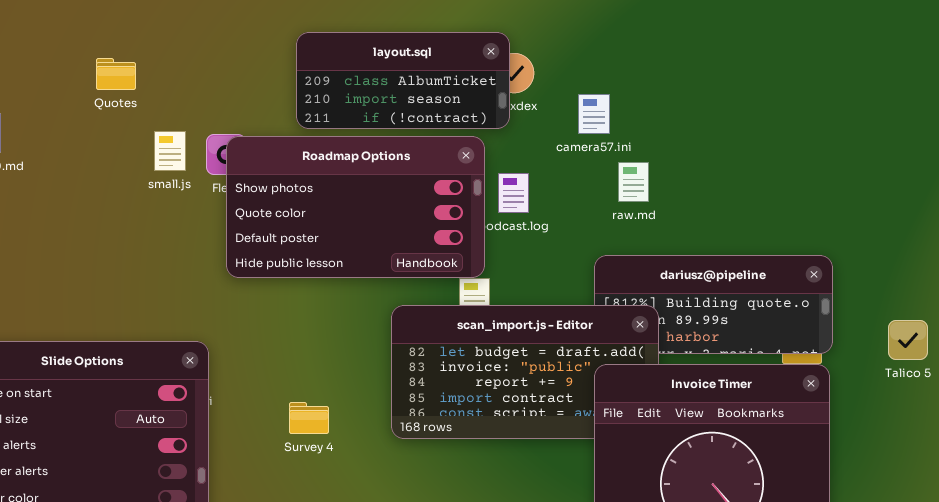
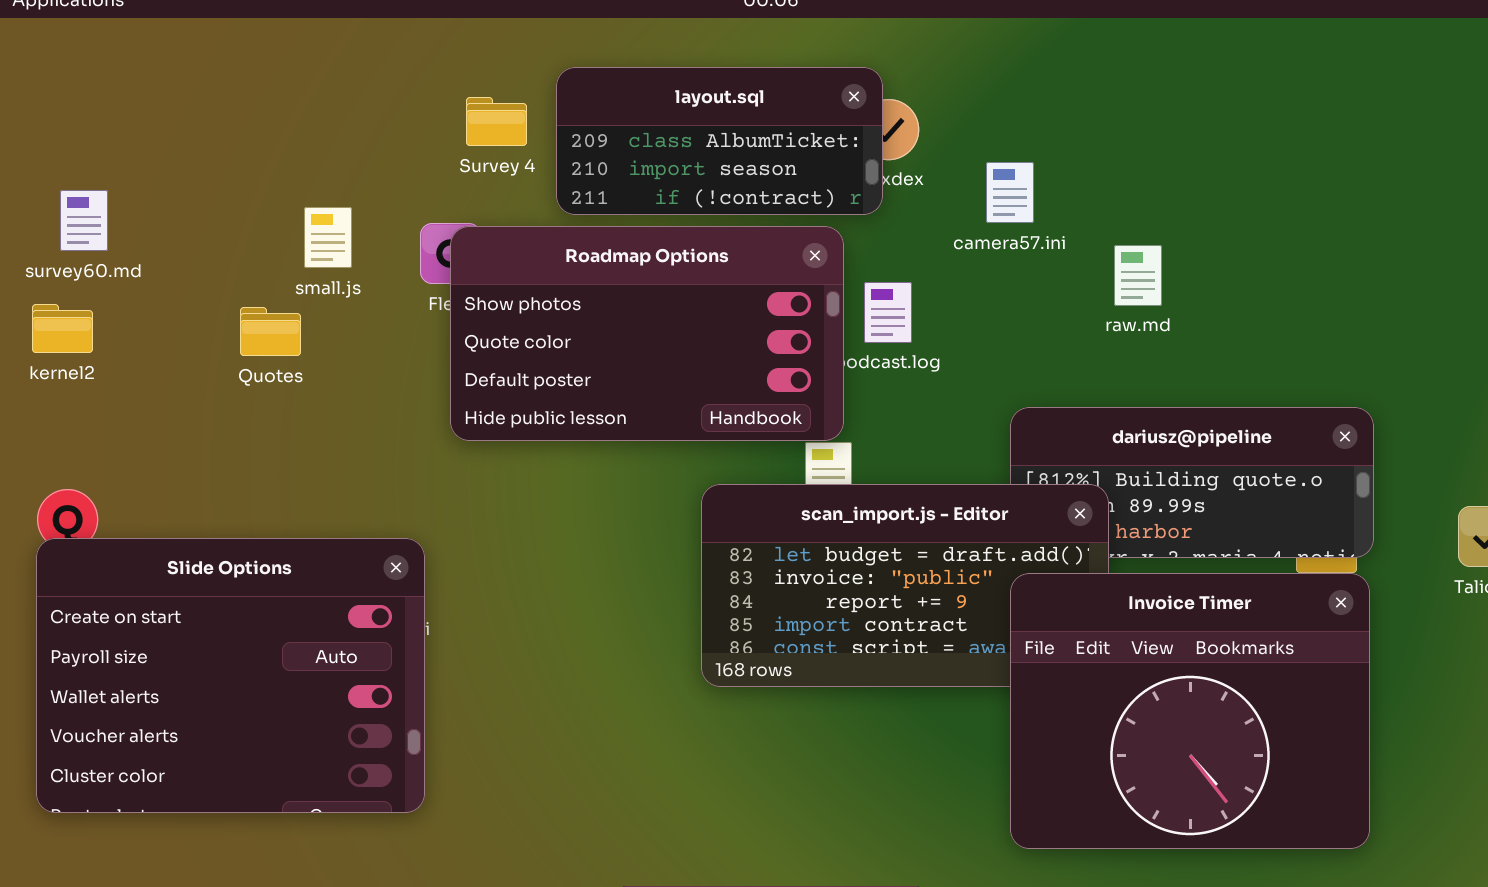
Quotes: [96,58,136,90] -> [240,307,301,356], moved
small.js: [154,131,186,171] -> [304,207,352,268], moved
raw.md: [618,162,649,202] -> [1114,245,1162,306], moved
Survey 4: [289,402,329,434] -> [466,97,527,146], moved

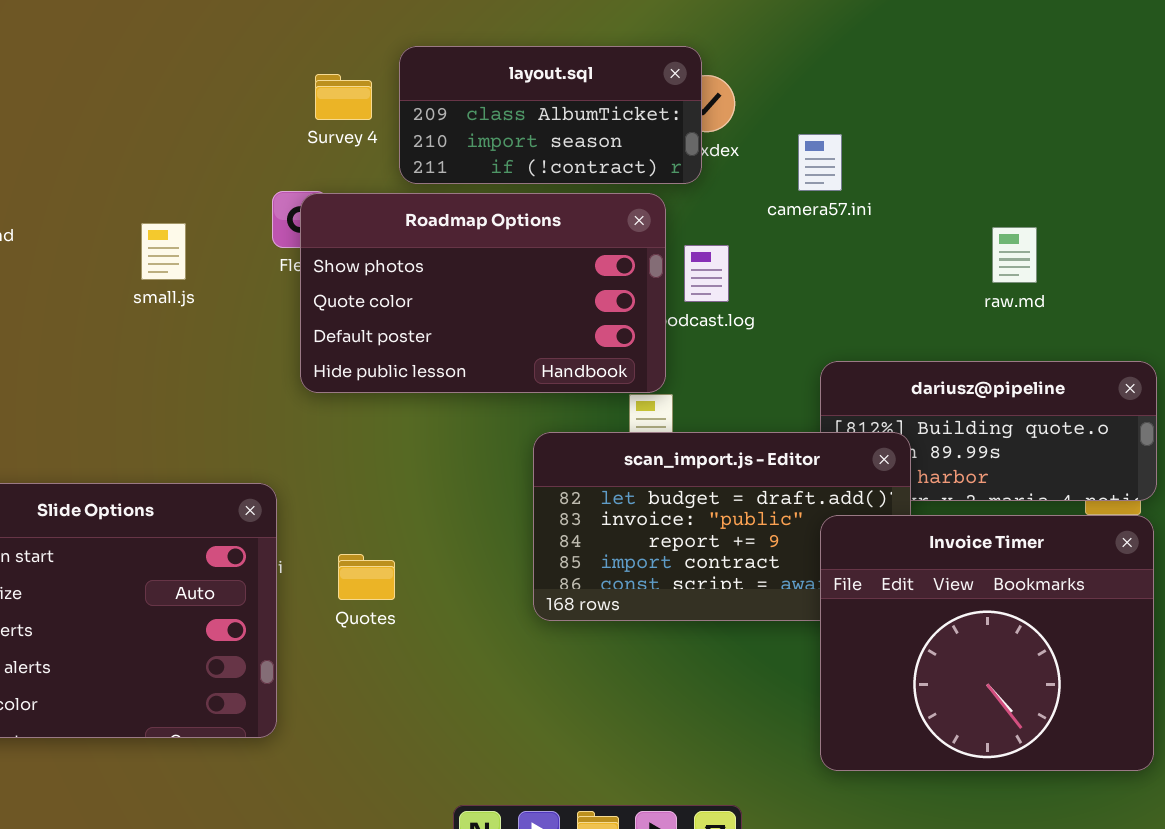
small.js: [304,207,352,268] -> [141,223,186,280], moved
raw.md: [1114,245,1162,306] -> [992,227,1037,283], moved
Quotes: [240,307,301,356] -> [338,554,395,600], moved

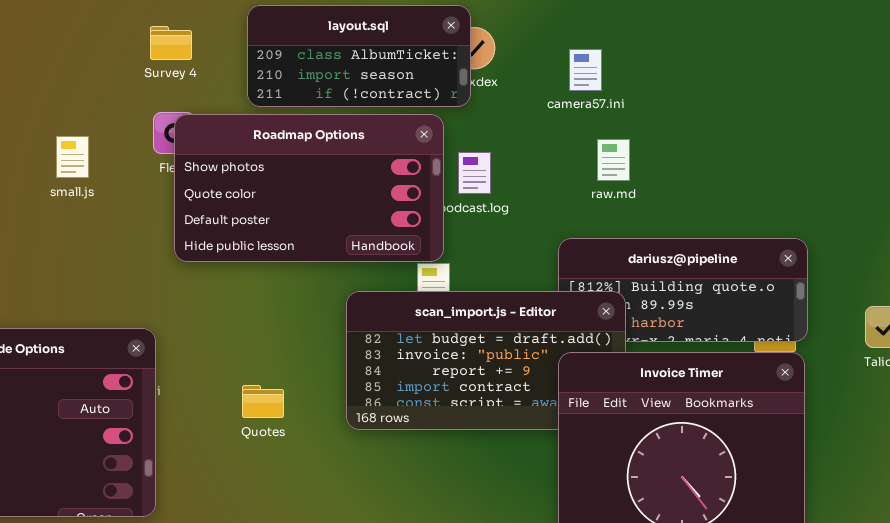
Survey 4: [315,74,372,120] -> [150,26,192,60], moved
camera57.ini: [798,134,842,191] -> [569,49,602,91], moved
raw.md: [992,227,1037,283] -> [597,139,630,181], moved
Quotes: [338,554,395,600] -> [242,385,284,418], moved

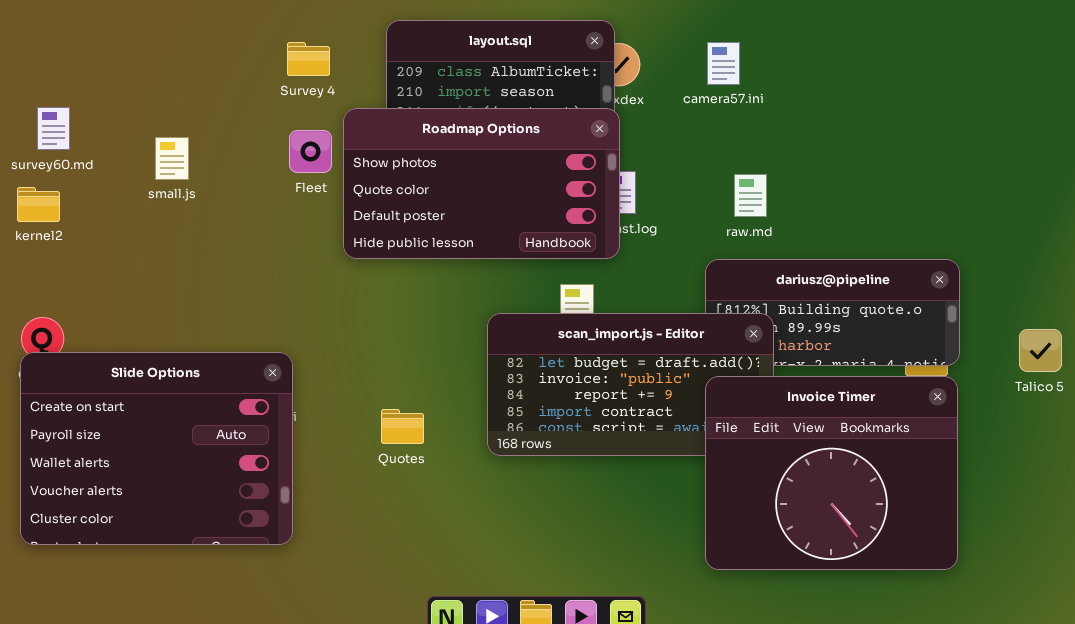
camera57.ini: [569,49,602,91] -> [707,42,740,85], moved
Roadmap Options: [174,114,444,262] -> [343,108,620,259], moved
small.js: [56,136,89,178] -> [155,137,189,180], moved
raw.md: [597,139,630,181] -> [734,174,767,217], moved

